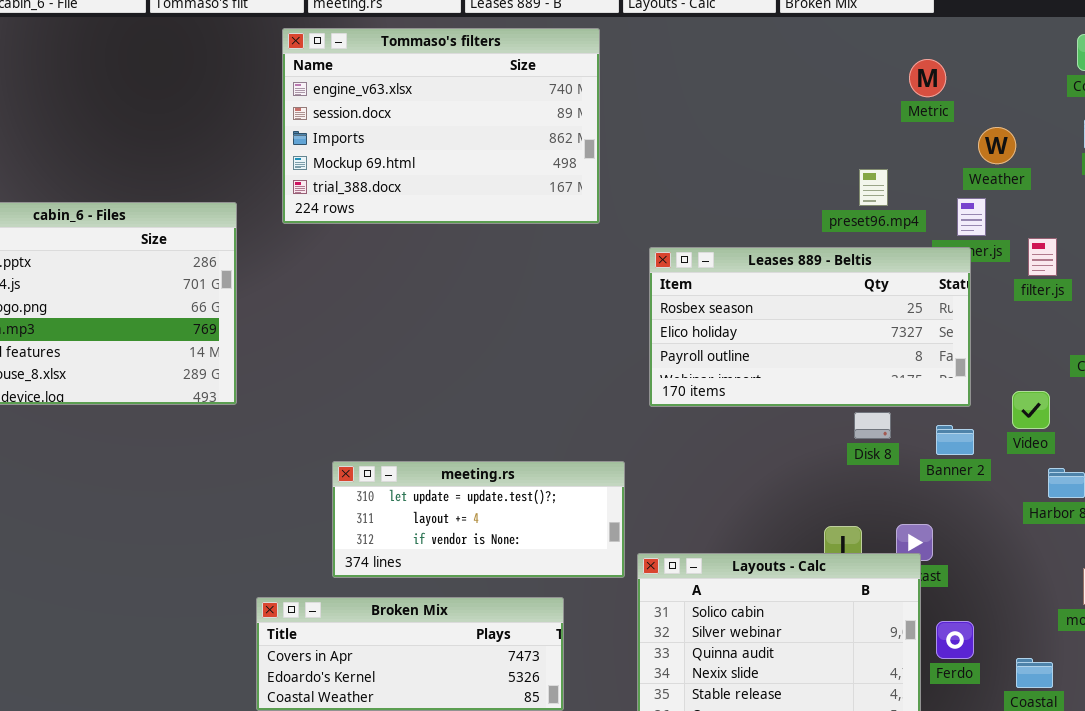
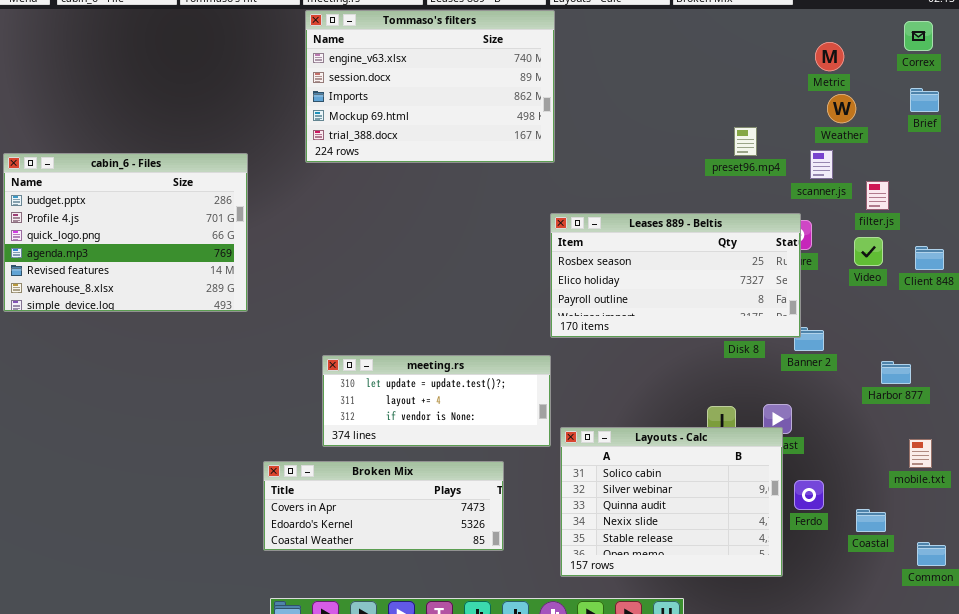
Tommaso's filters: [282,28,600,224] -> [305,10,555,163], moved
Metric: [909,59,946,97] -> [815,42,844,71], moved
Leases 889 - Beltis: [649,247,971,407] -> [550,213,801,338], moved
Video: [1012,391,1050,429] -> [854,237,883,266], moved

